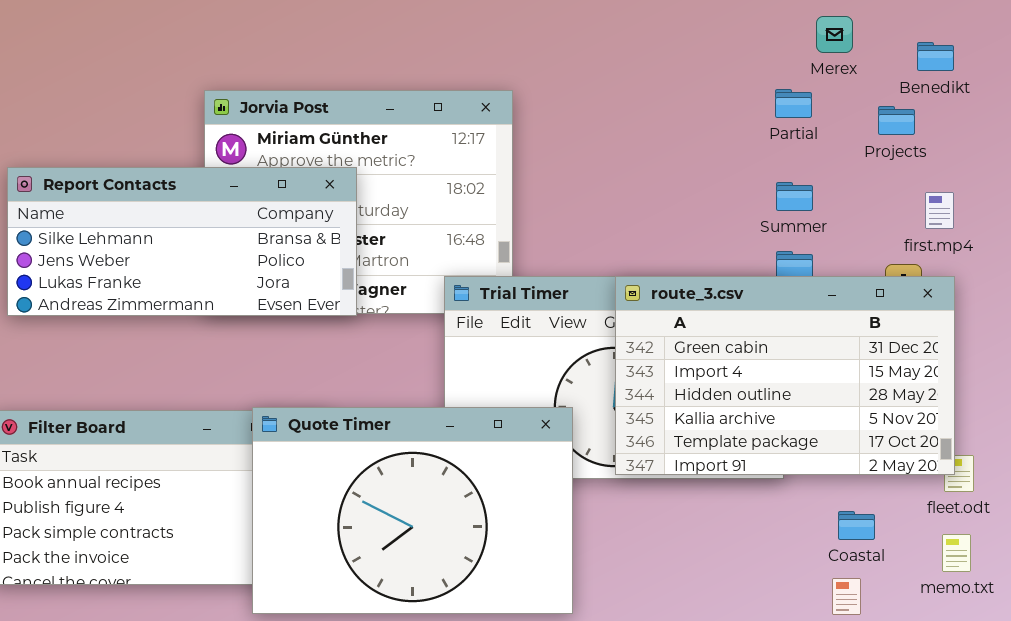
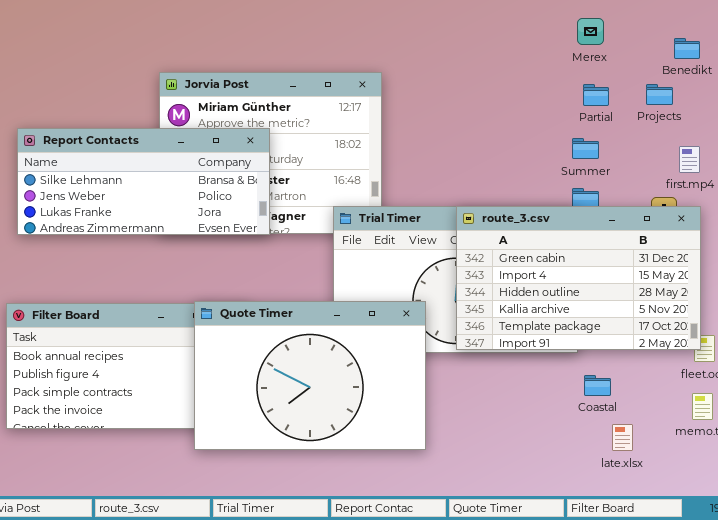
Merex: [816,16,853,53] -> [577,18,604,45], moved
Partial: [775,89,812,118] -> [583,84,609,106], moved
Coastal: [838,511,875,540] -> [584,375,611,396], moved

